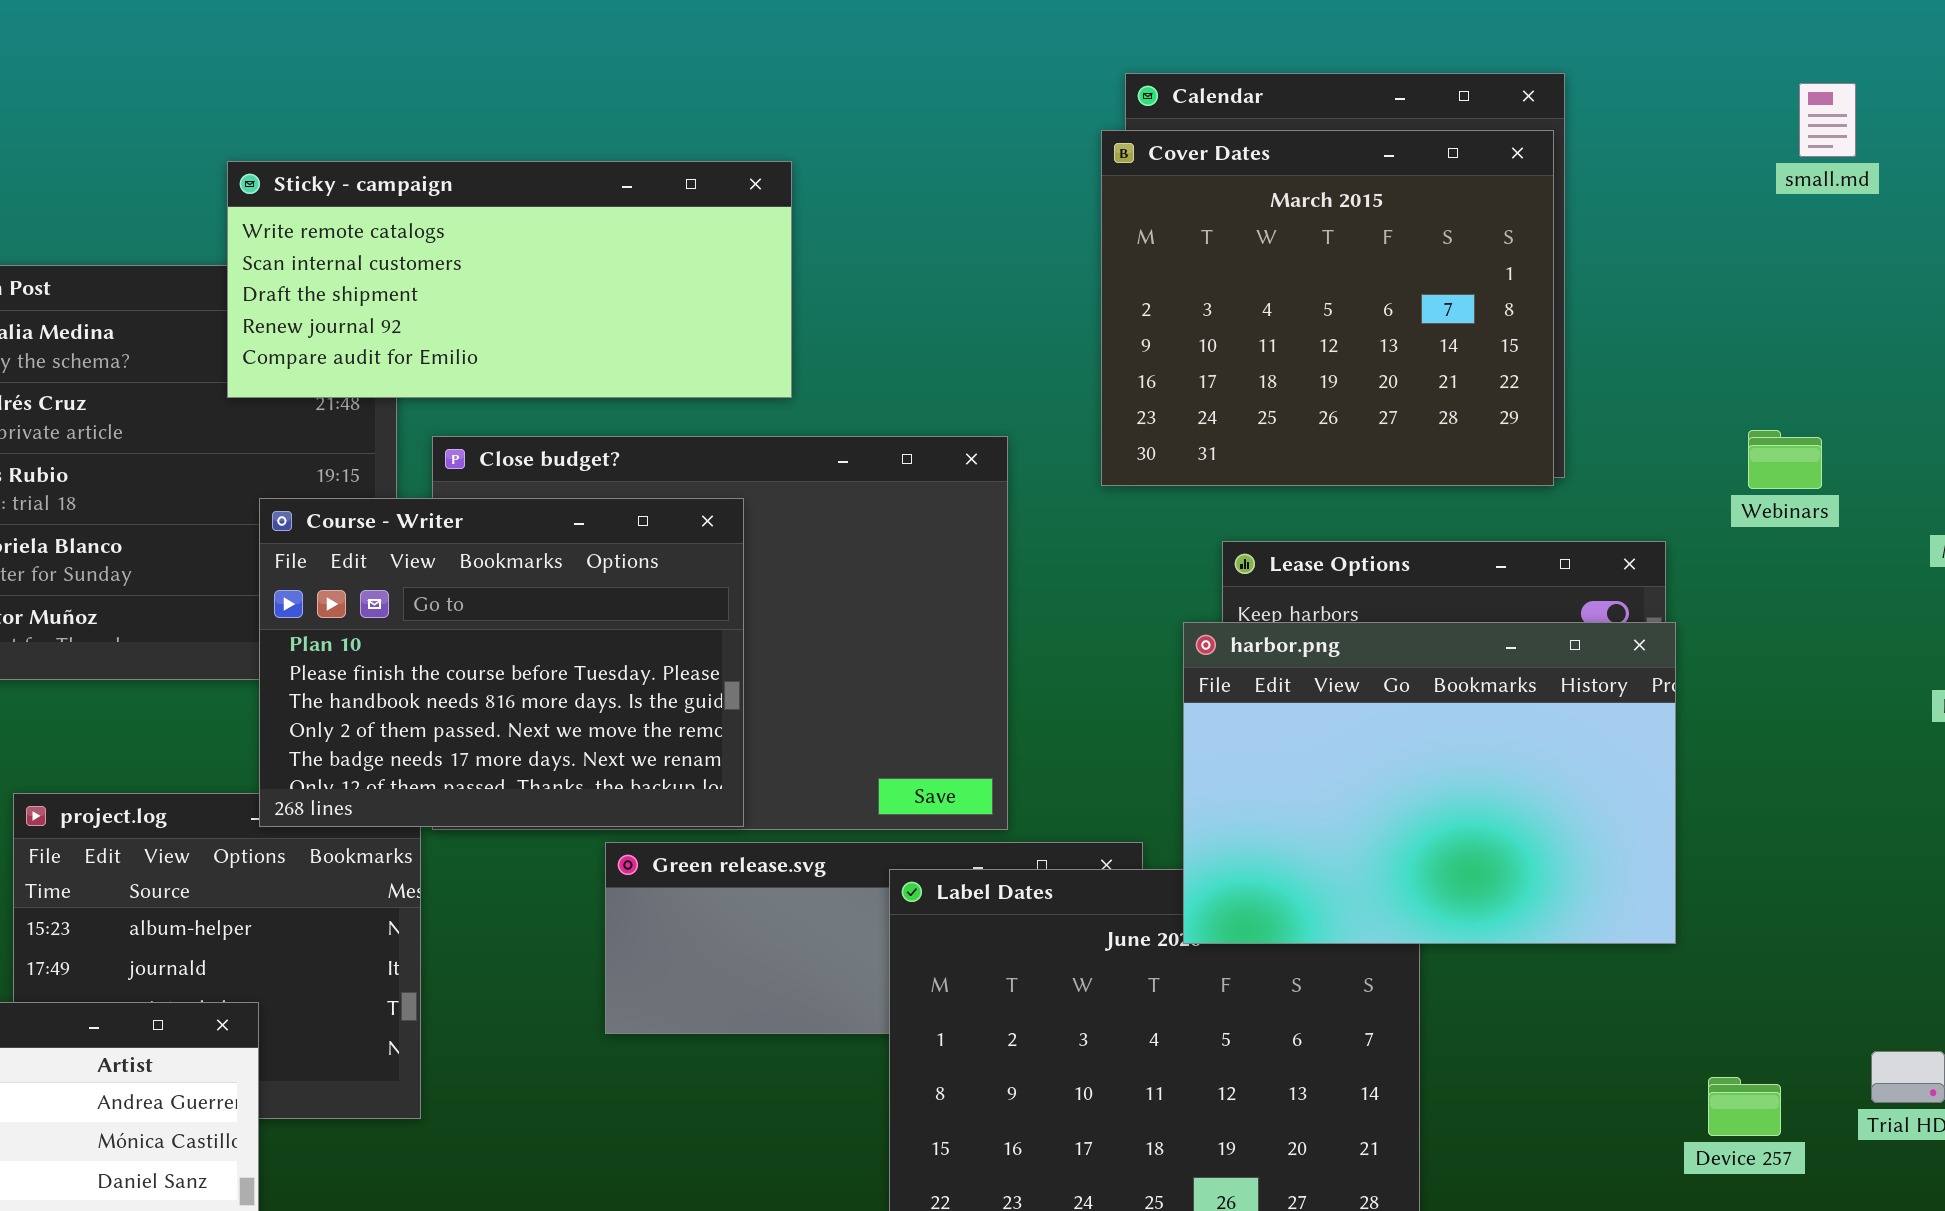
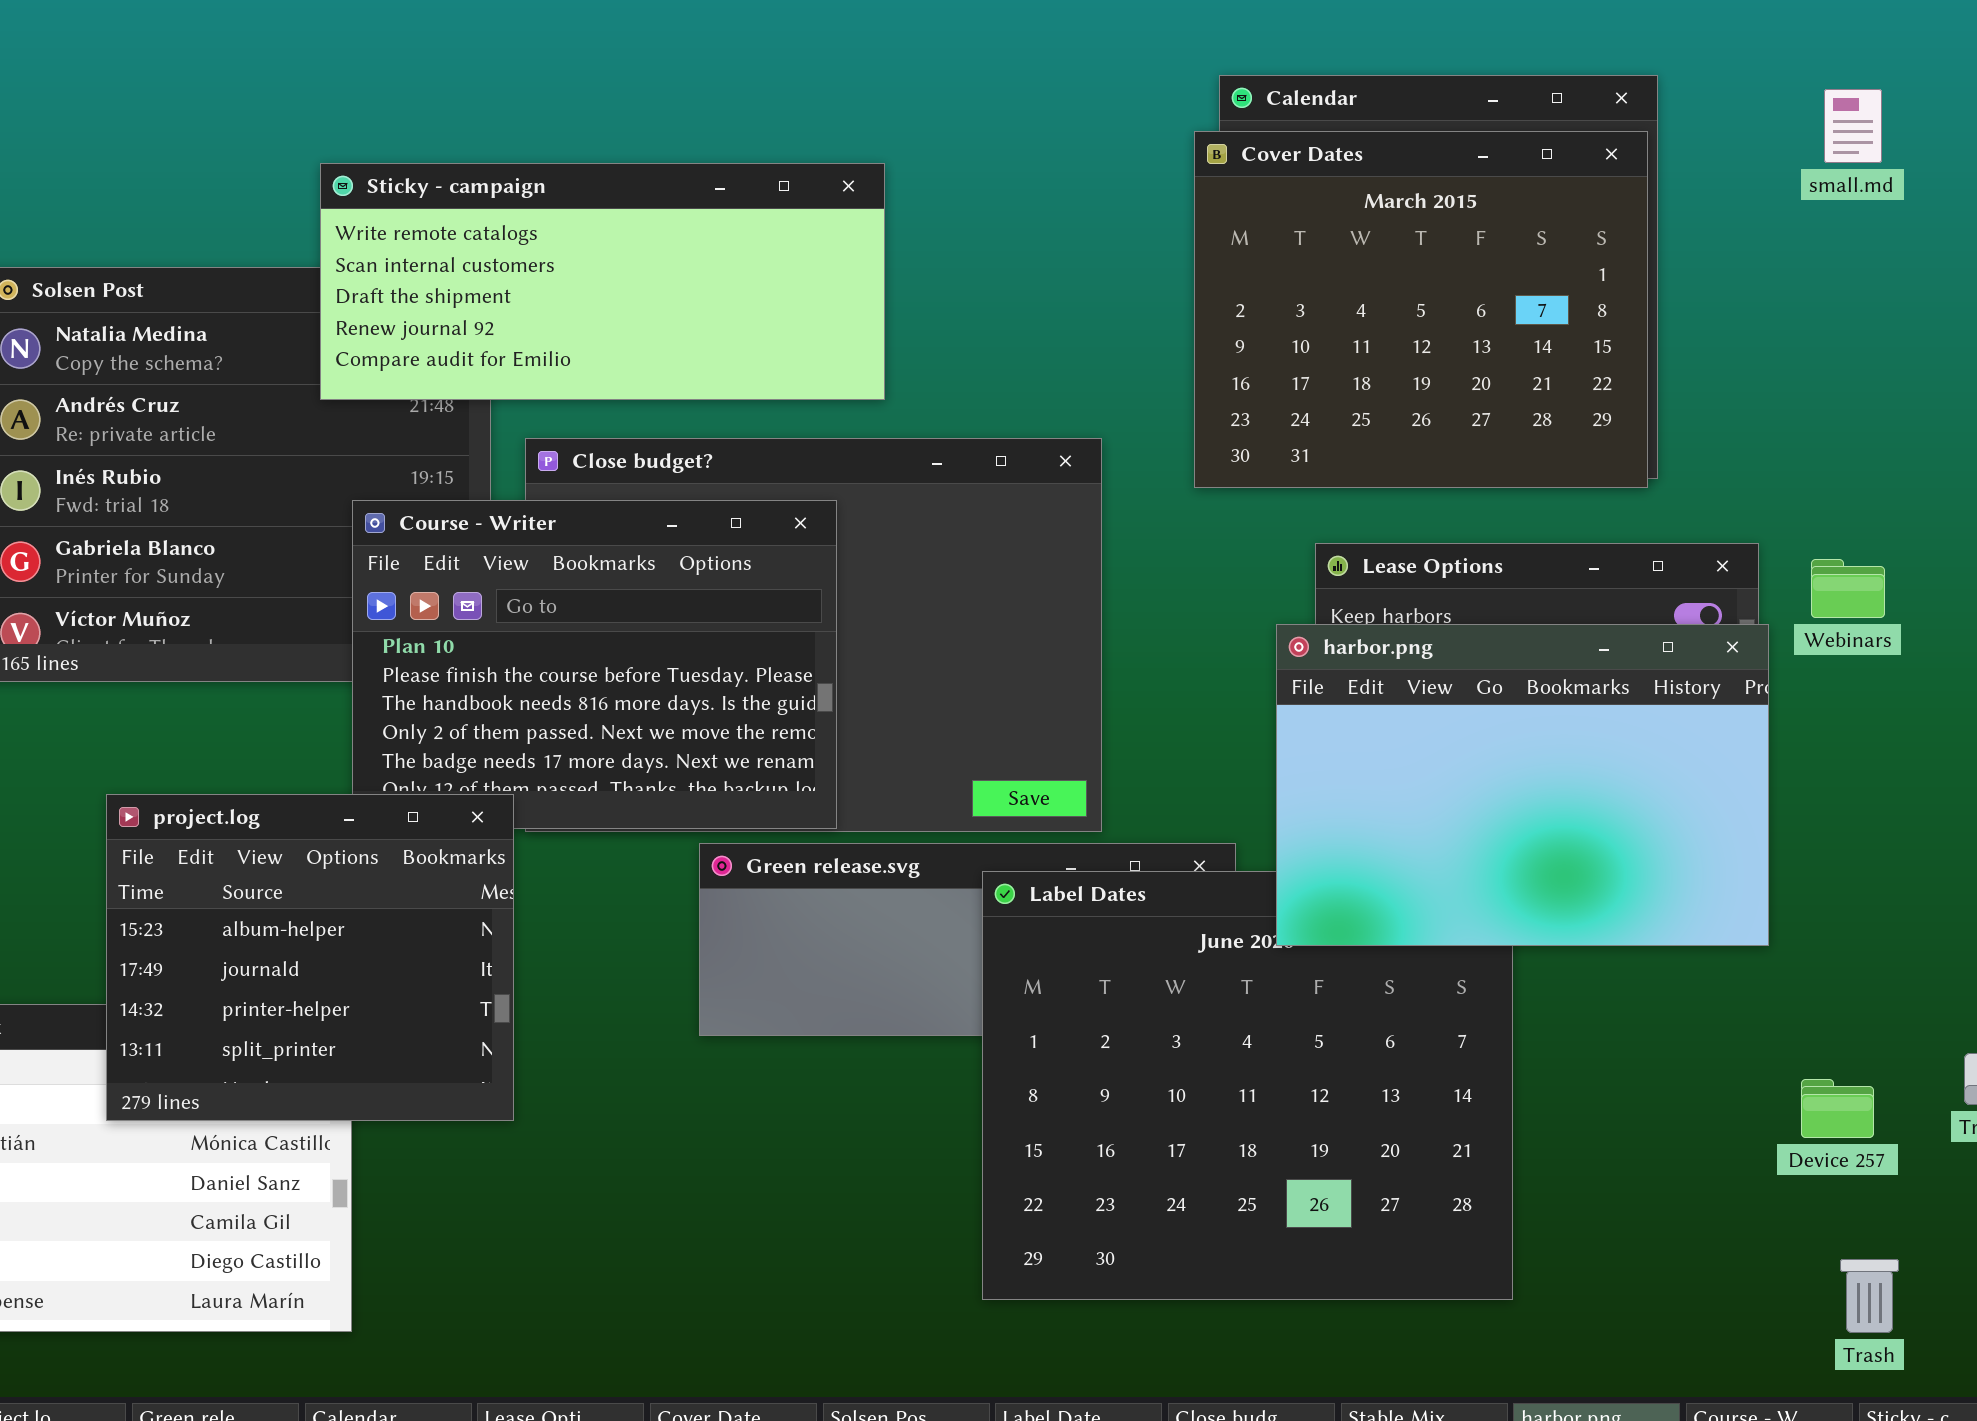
small.md: [1799,83,1856,157] -> [1824,89,1882,163], moved
Webinars: [1748,430,1822,489] -> [1811,559,1885,618], moved
project.log: [13,793,421,1119] -> [106,794,514,1121], raised

